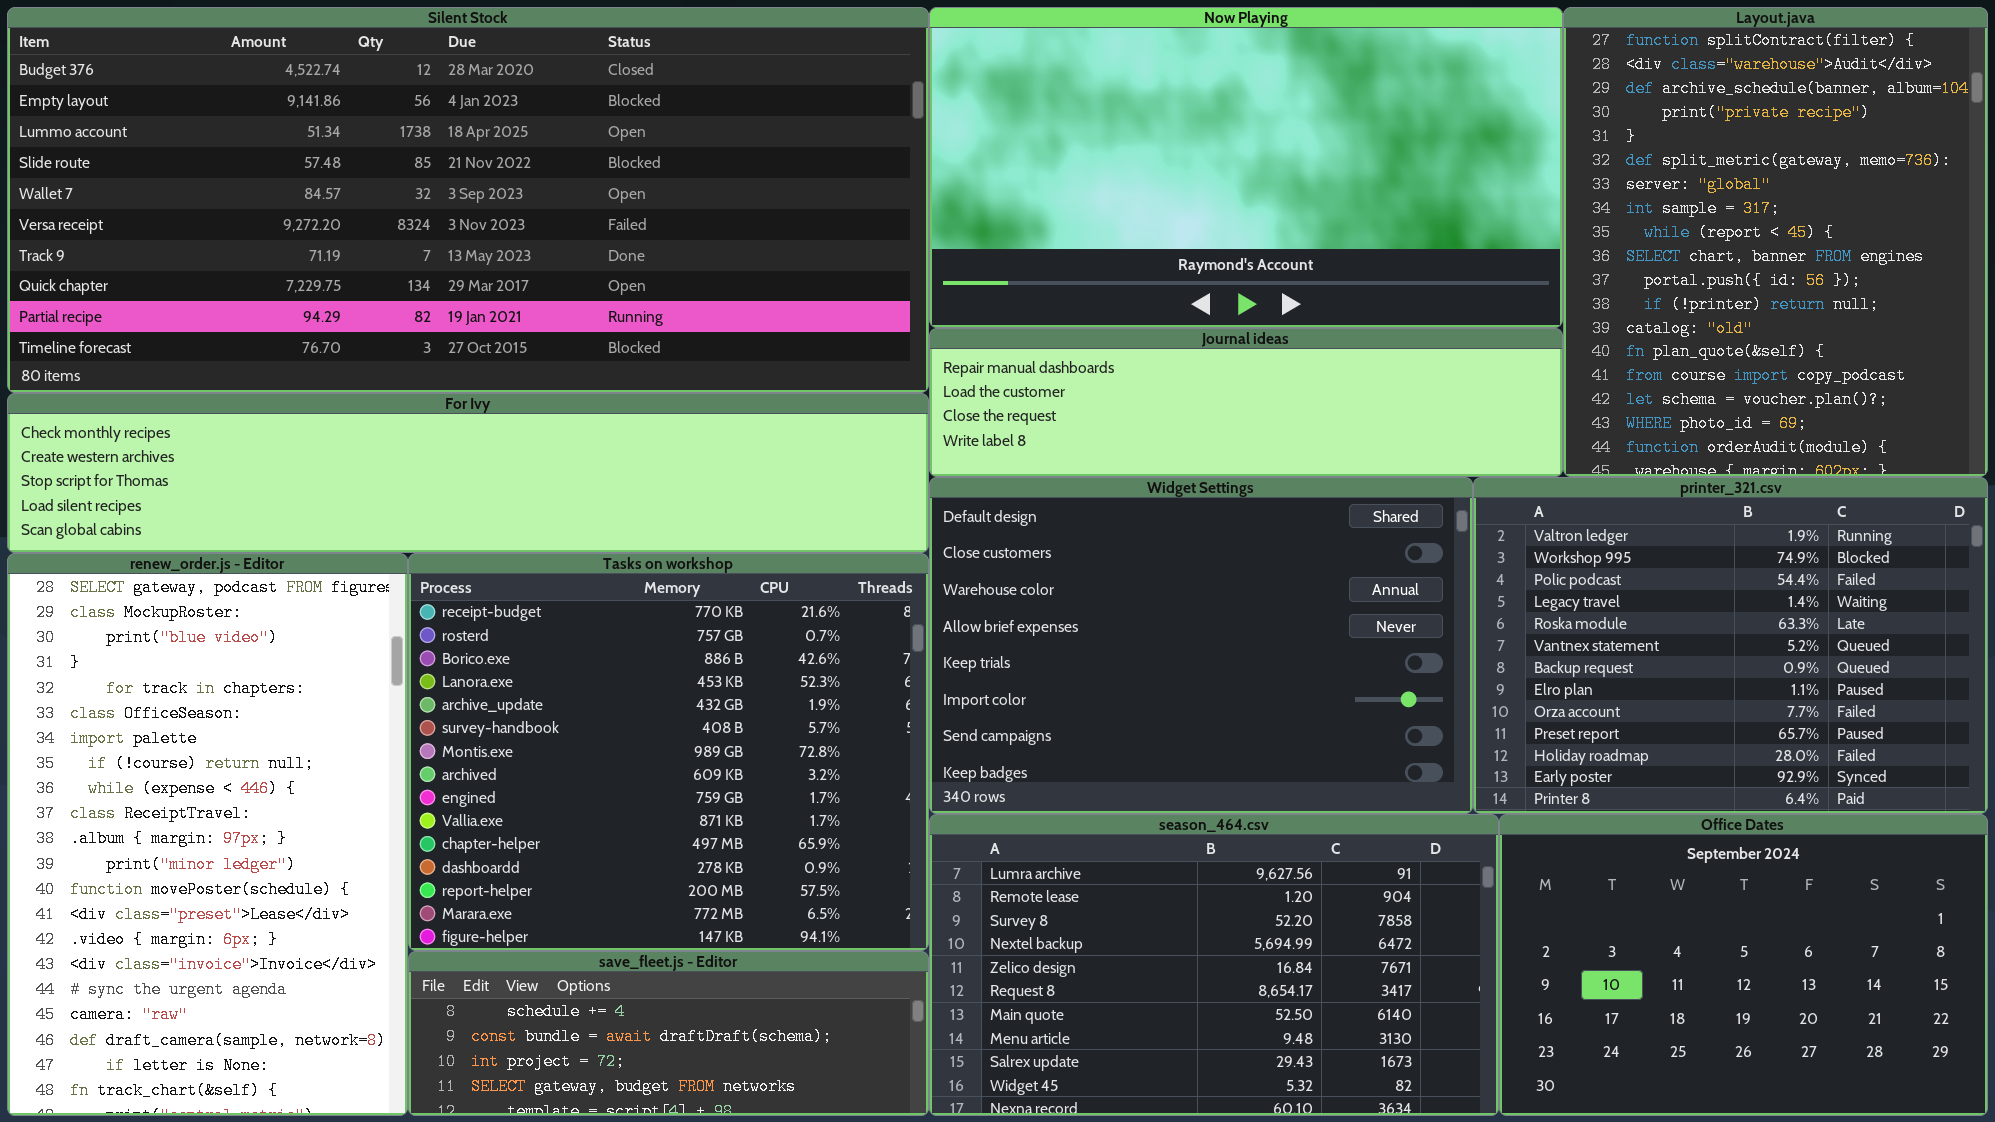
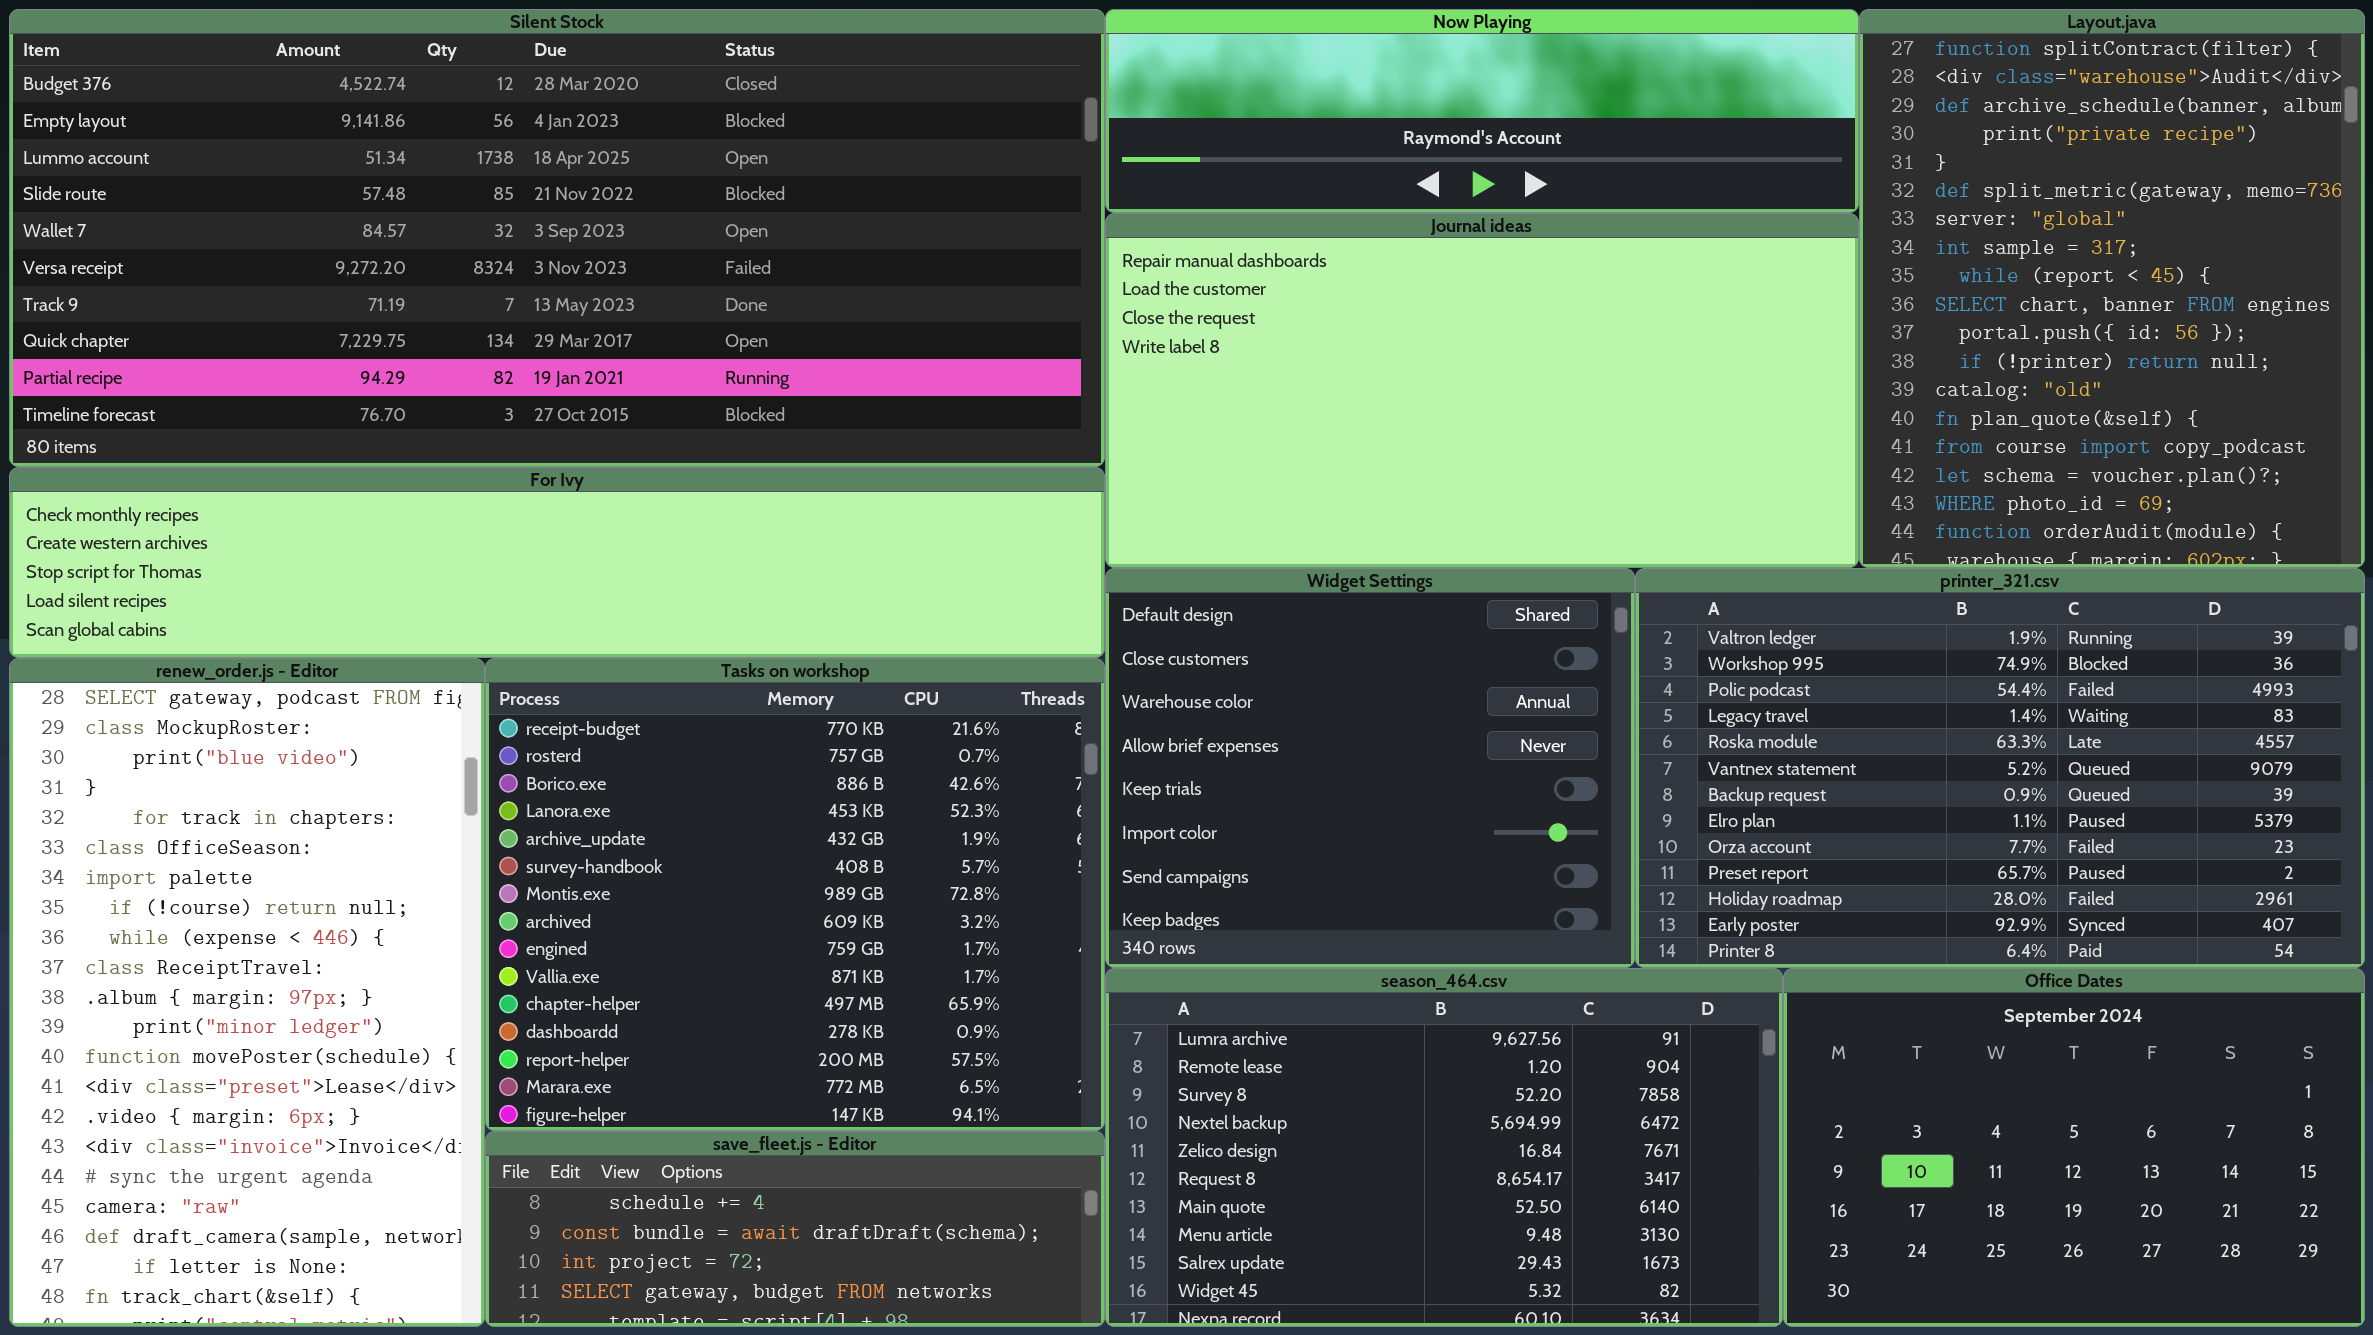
Now Playing: [929,7,1563,328] -> [1105,9,1859,213], resized
Journal ideas: [929,328,1563,477] -> [1105,213,1859,568], resized
Widget Settings: [929,477,1473,814] -> [1105,568,1635,968], resized
printer_321.csv: [1473,477,1988,814] -> [1635,568,2365,968], resized

